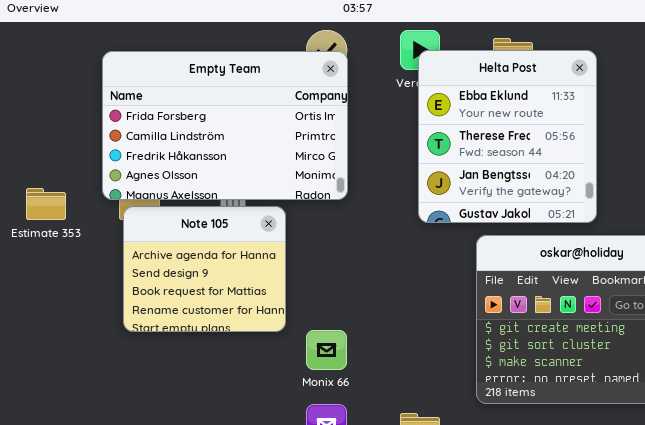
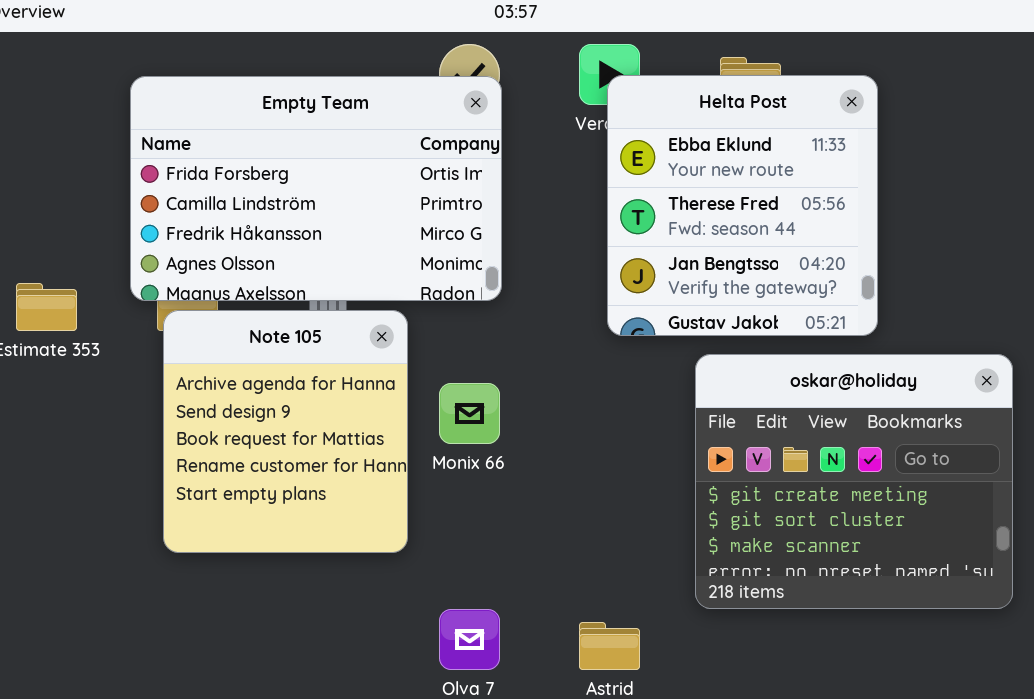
Note 105: [123,206,286,332] -> [163,310,408,553], resized
Monix 66: [306,330,347,370] -> [439,383,500,444], moved

